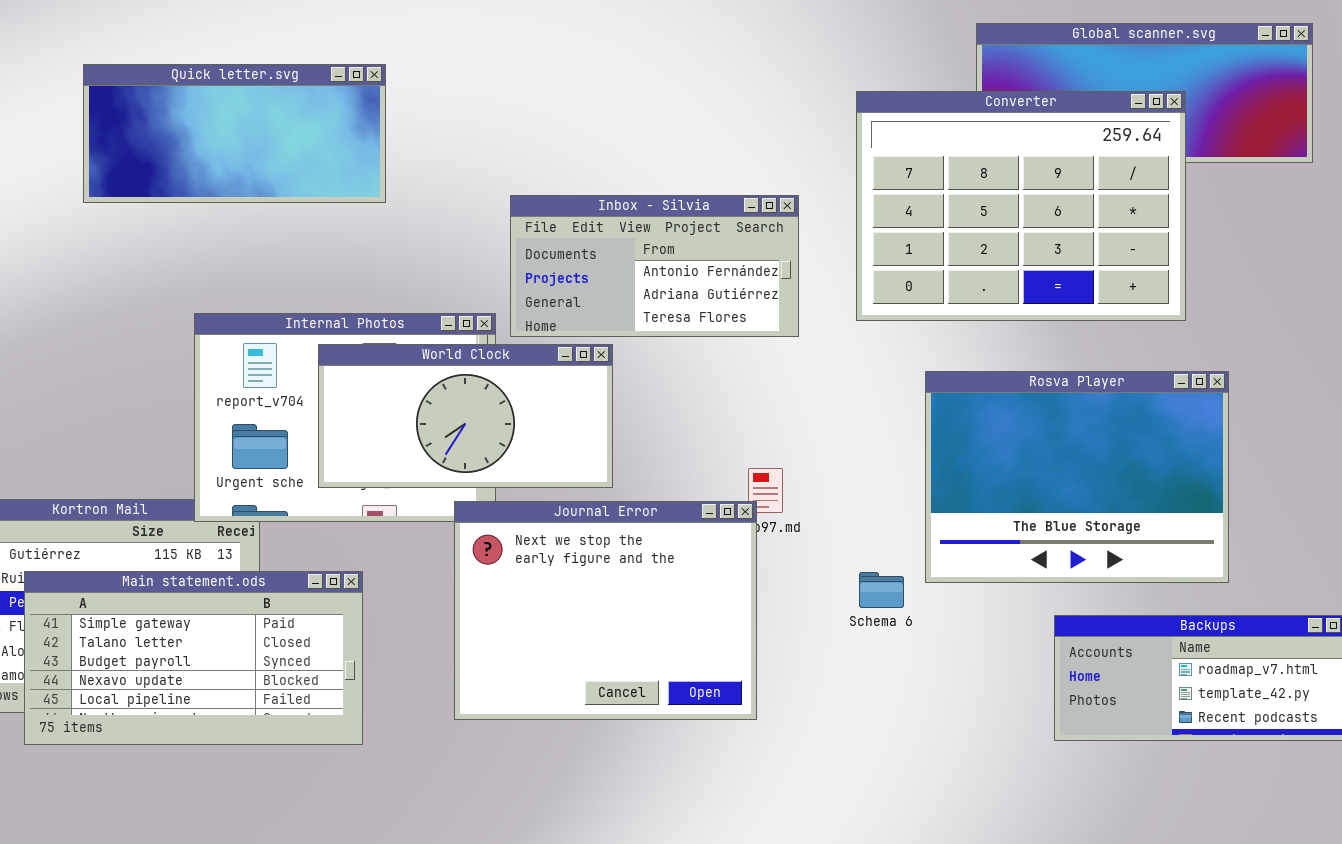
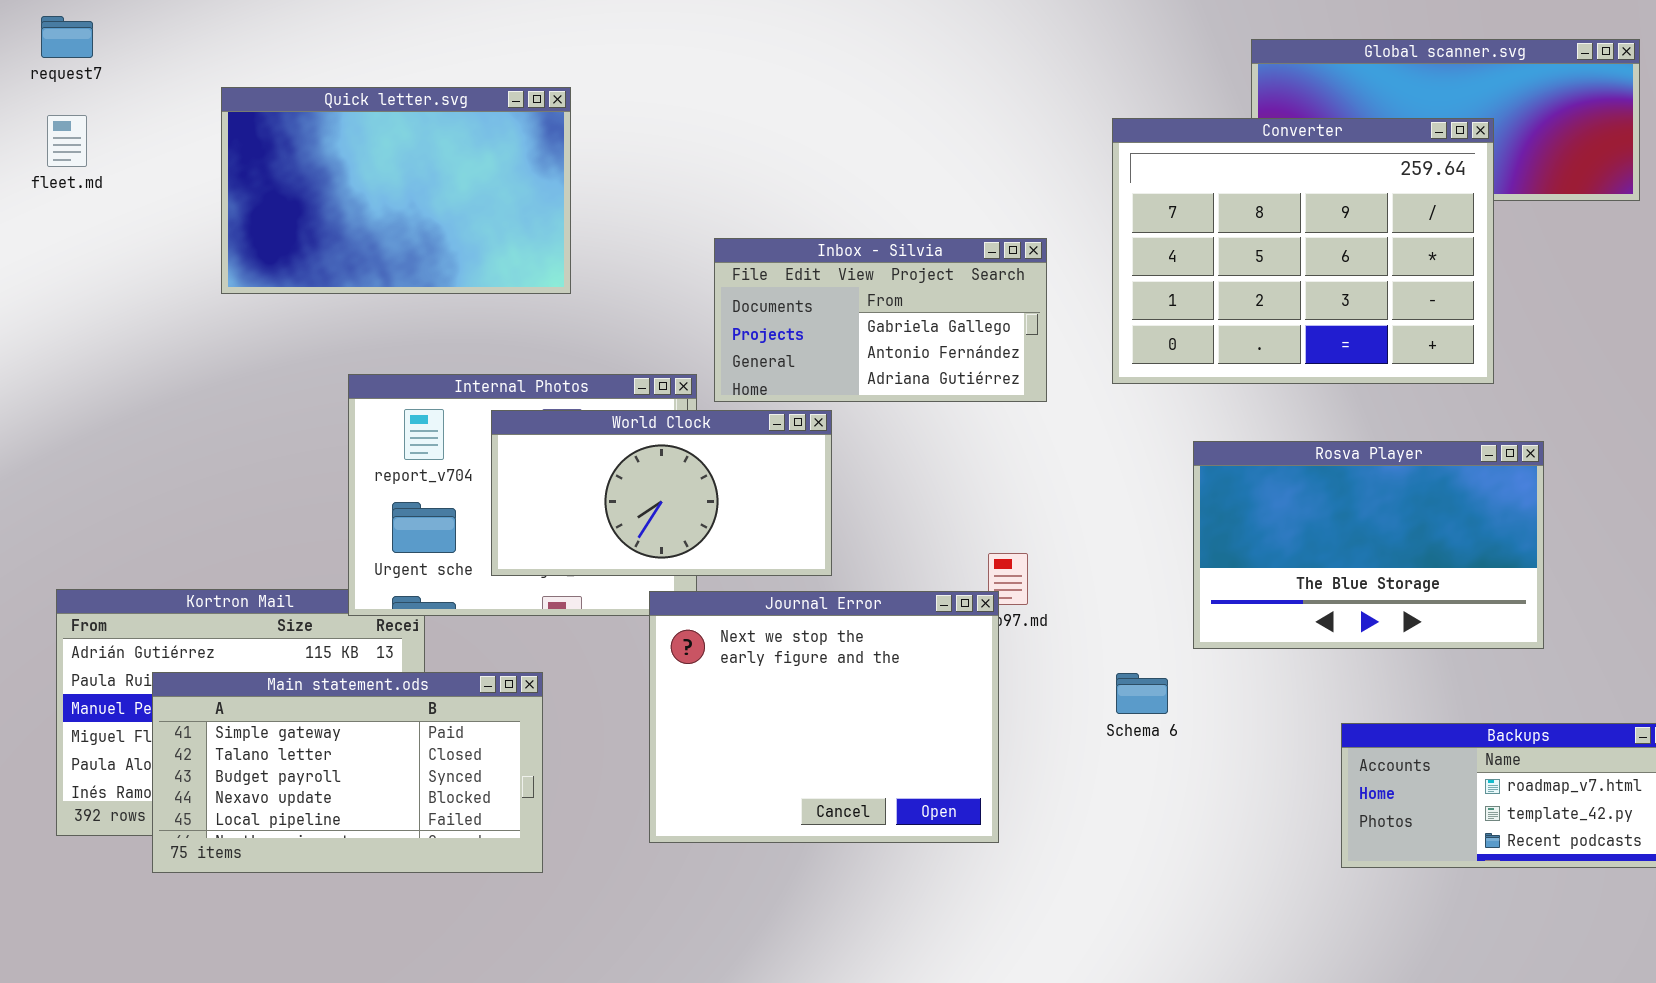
Quick letter.svg: [83,64,386,203] -> [221,87,571,294], resized
Inbox - Silvia: [510,195,799,337] -> [714,238,1047,402], scrolled up 1 row
Rosva Player: [925,371,1229,583] -> [1193,441,1544,649], resized

